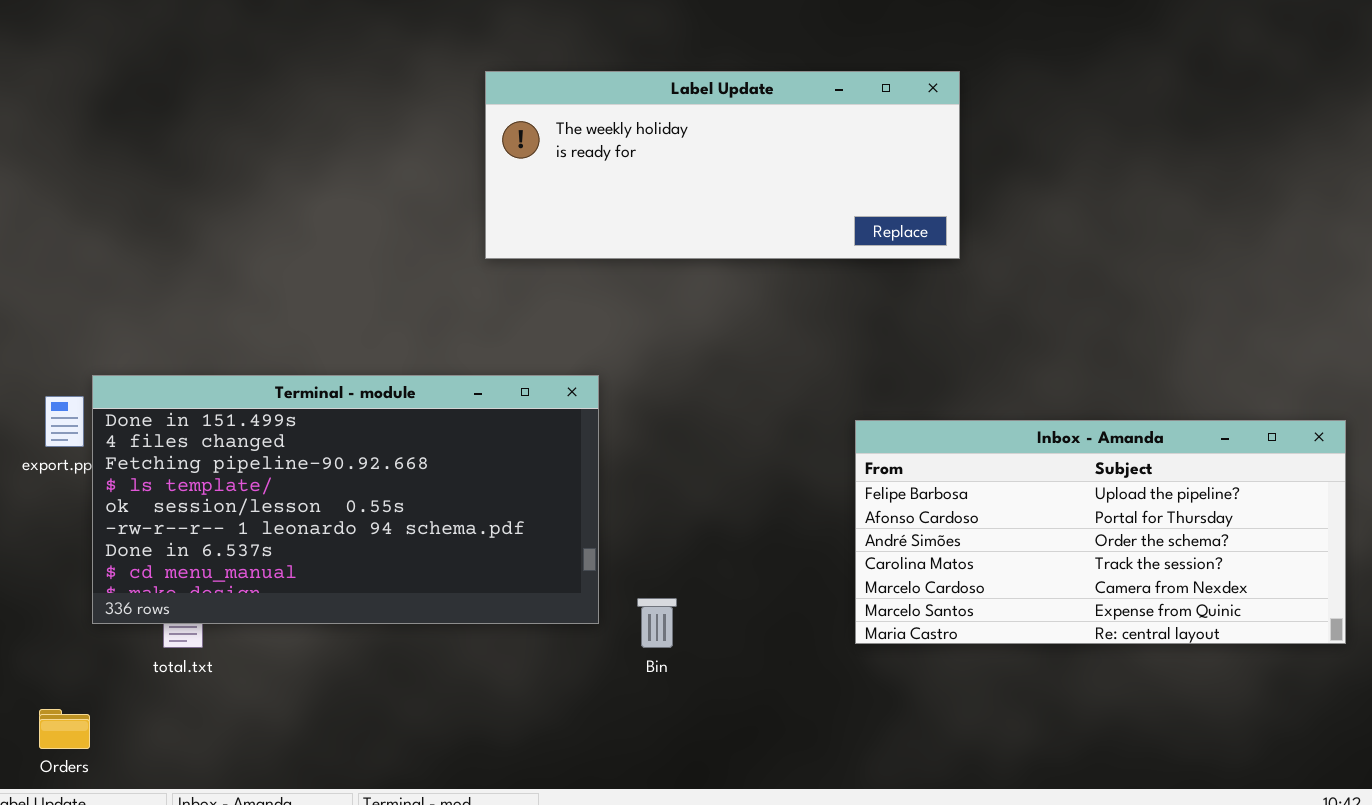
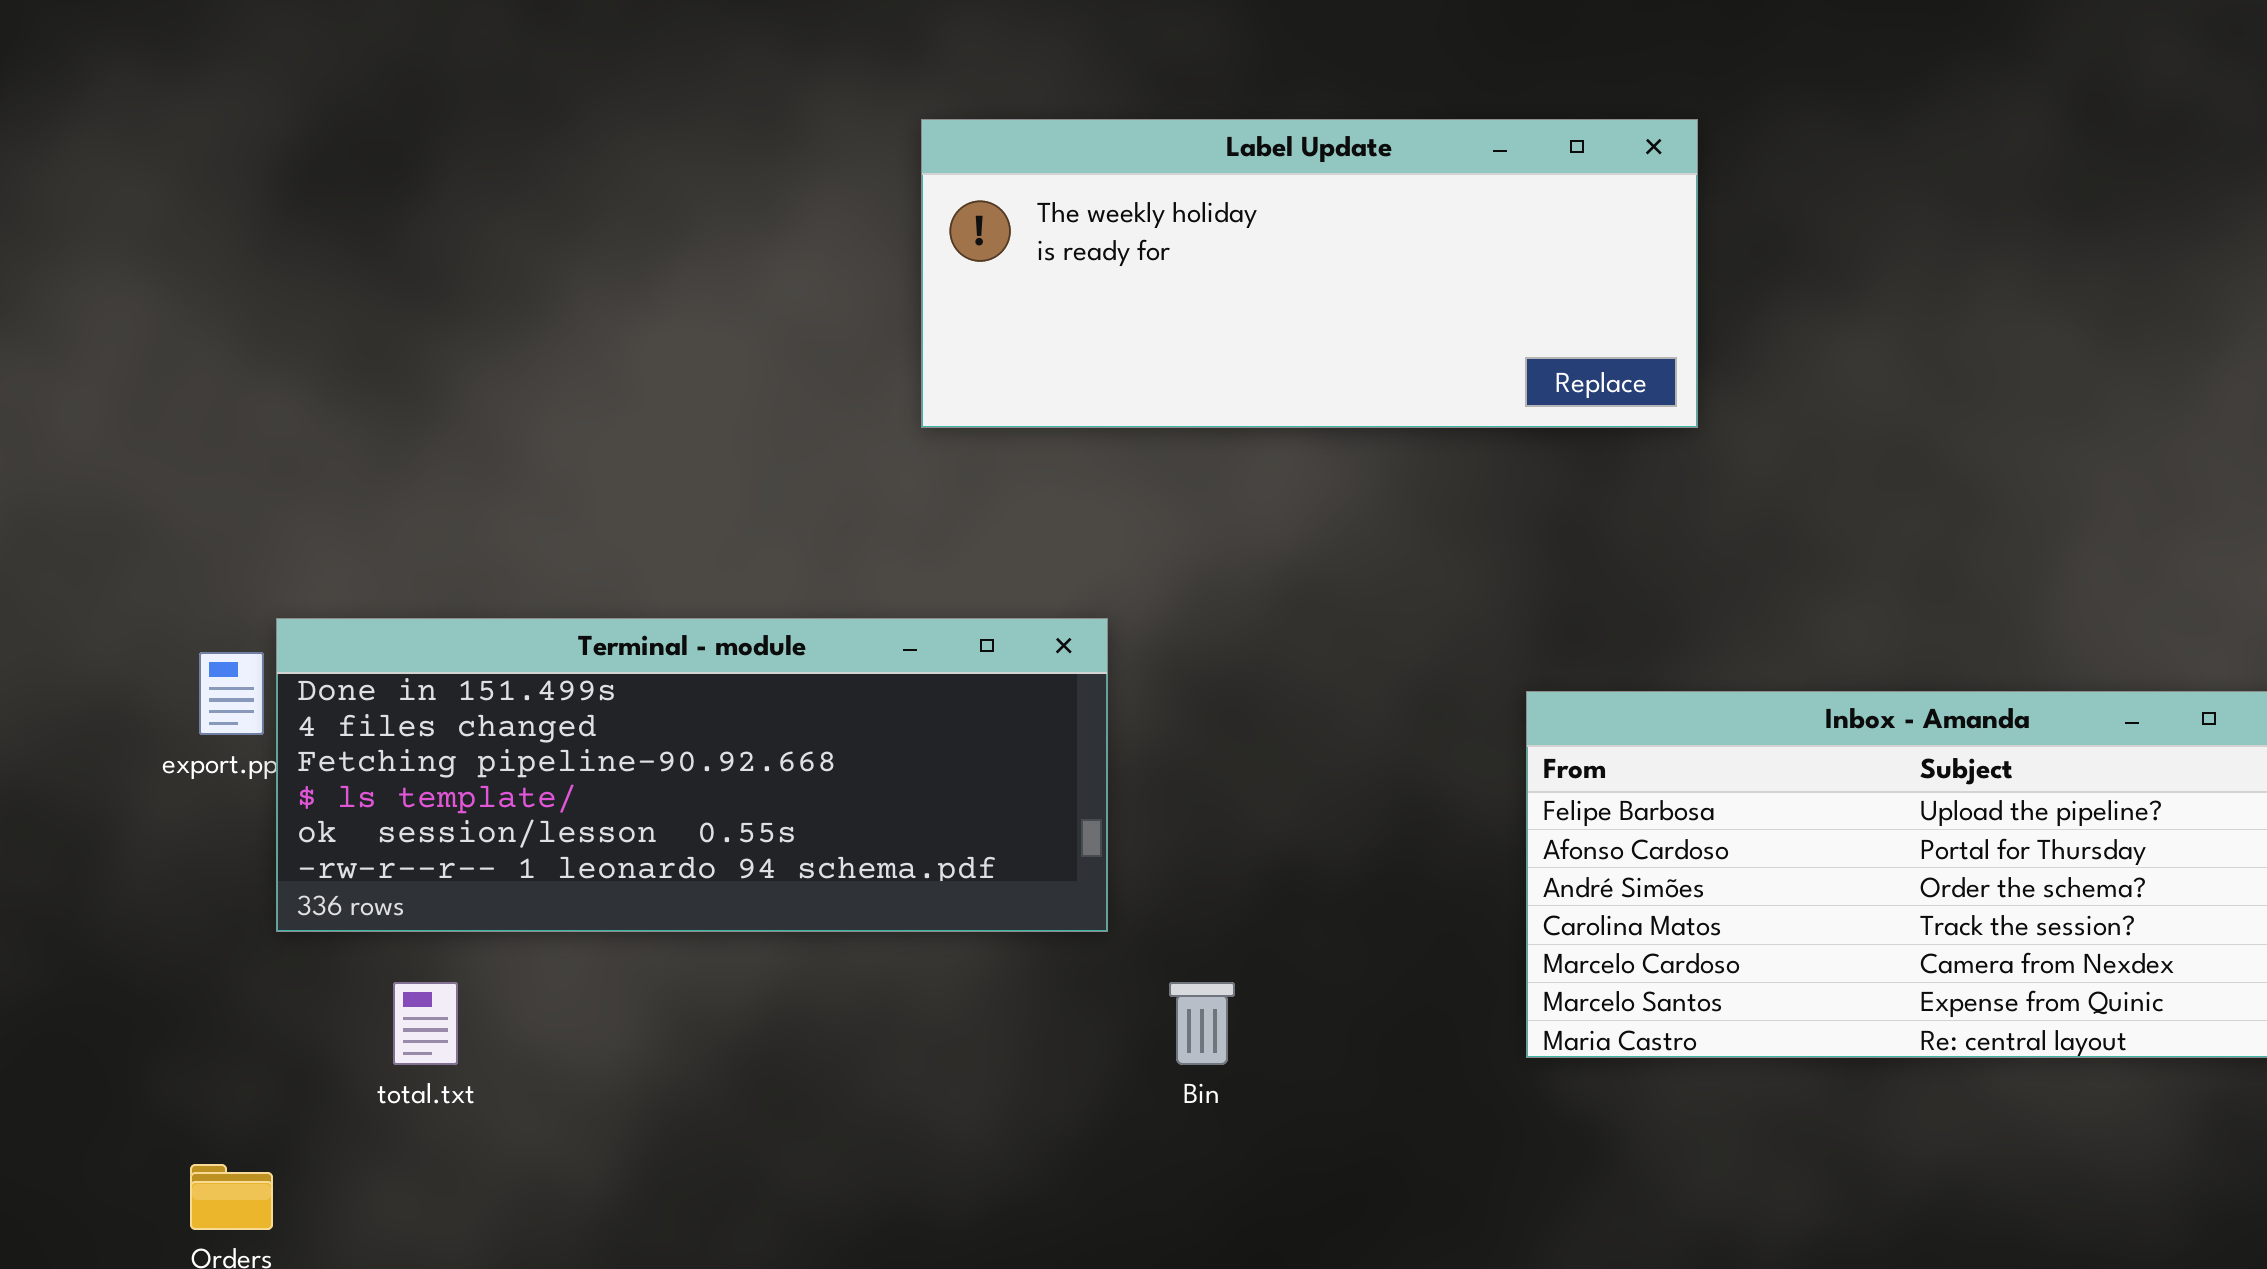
Terminal - module: [92,375,599,624] -> [276,618,1108,932], resized

